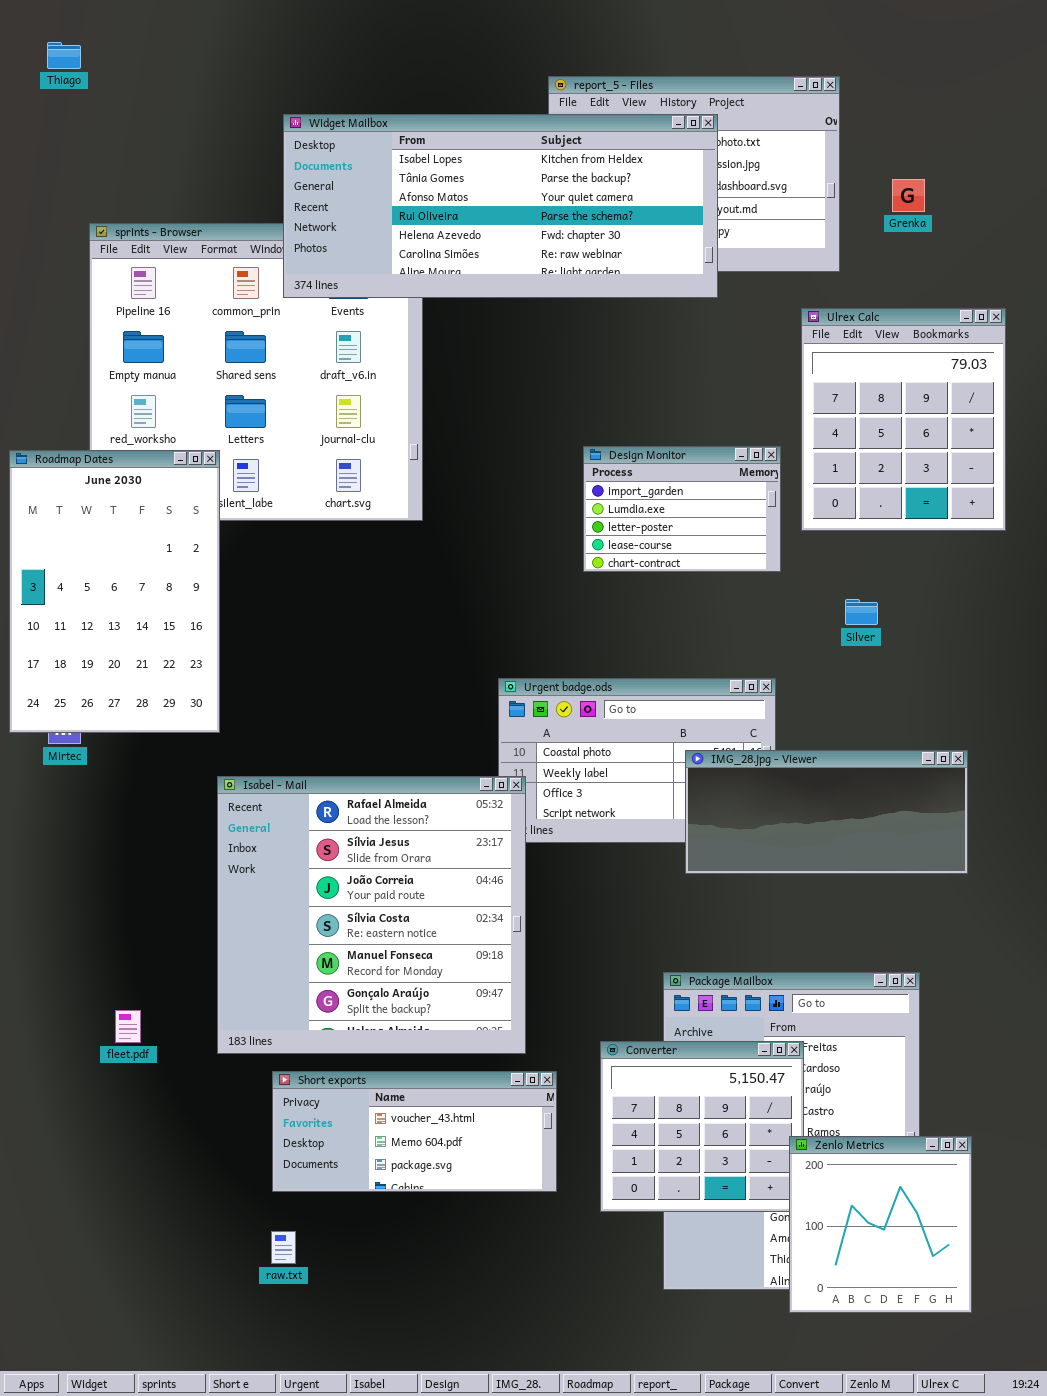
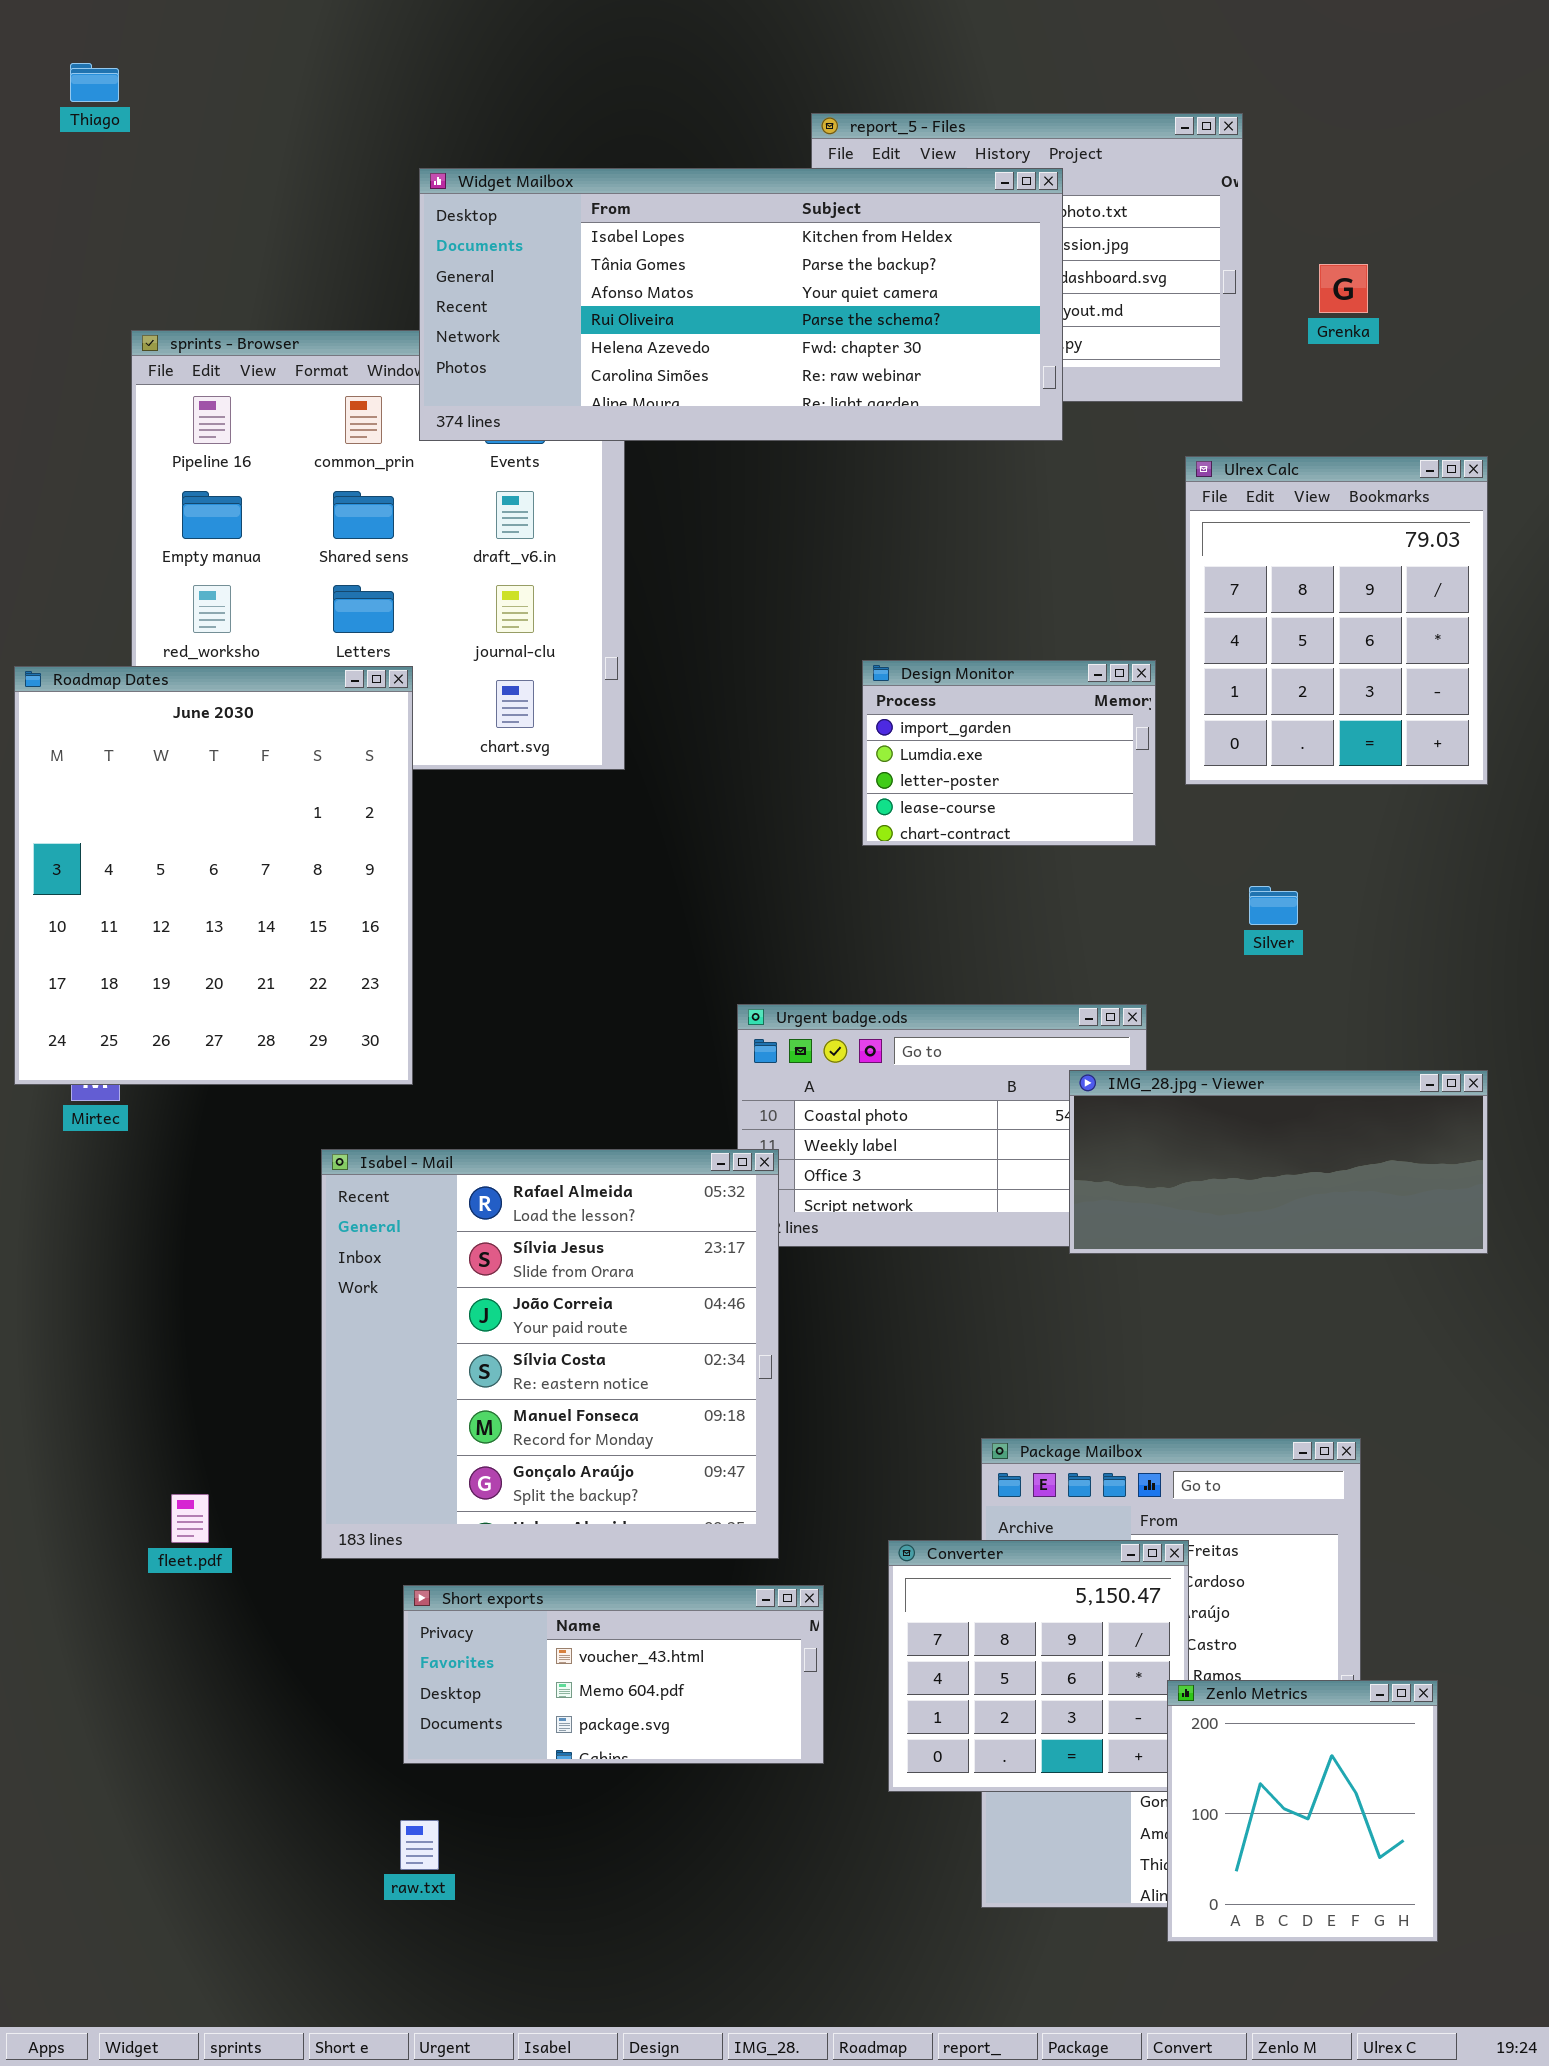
Roadmap Dates: [9,450,220,733] -> [14,666,413,1085], resized
IMG_28.jpg - Viewer: [685,750,968,874] -> [1069,1070,1488,1254], moved

